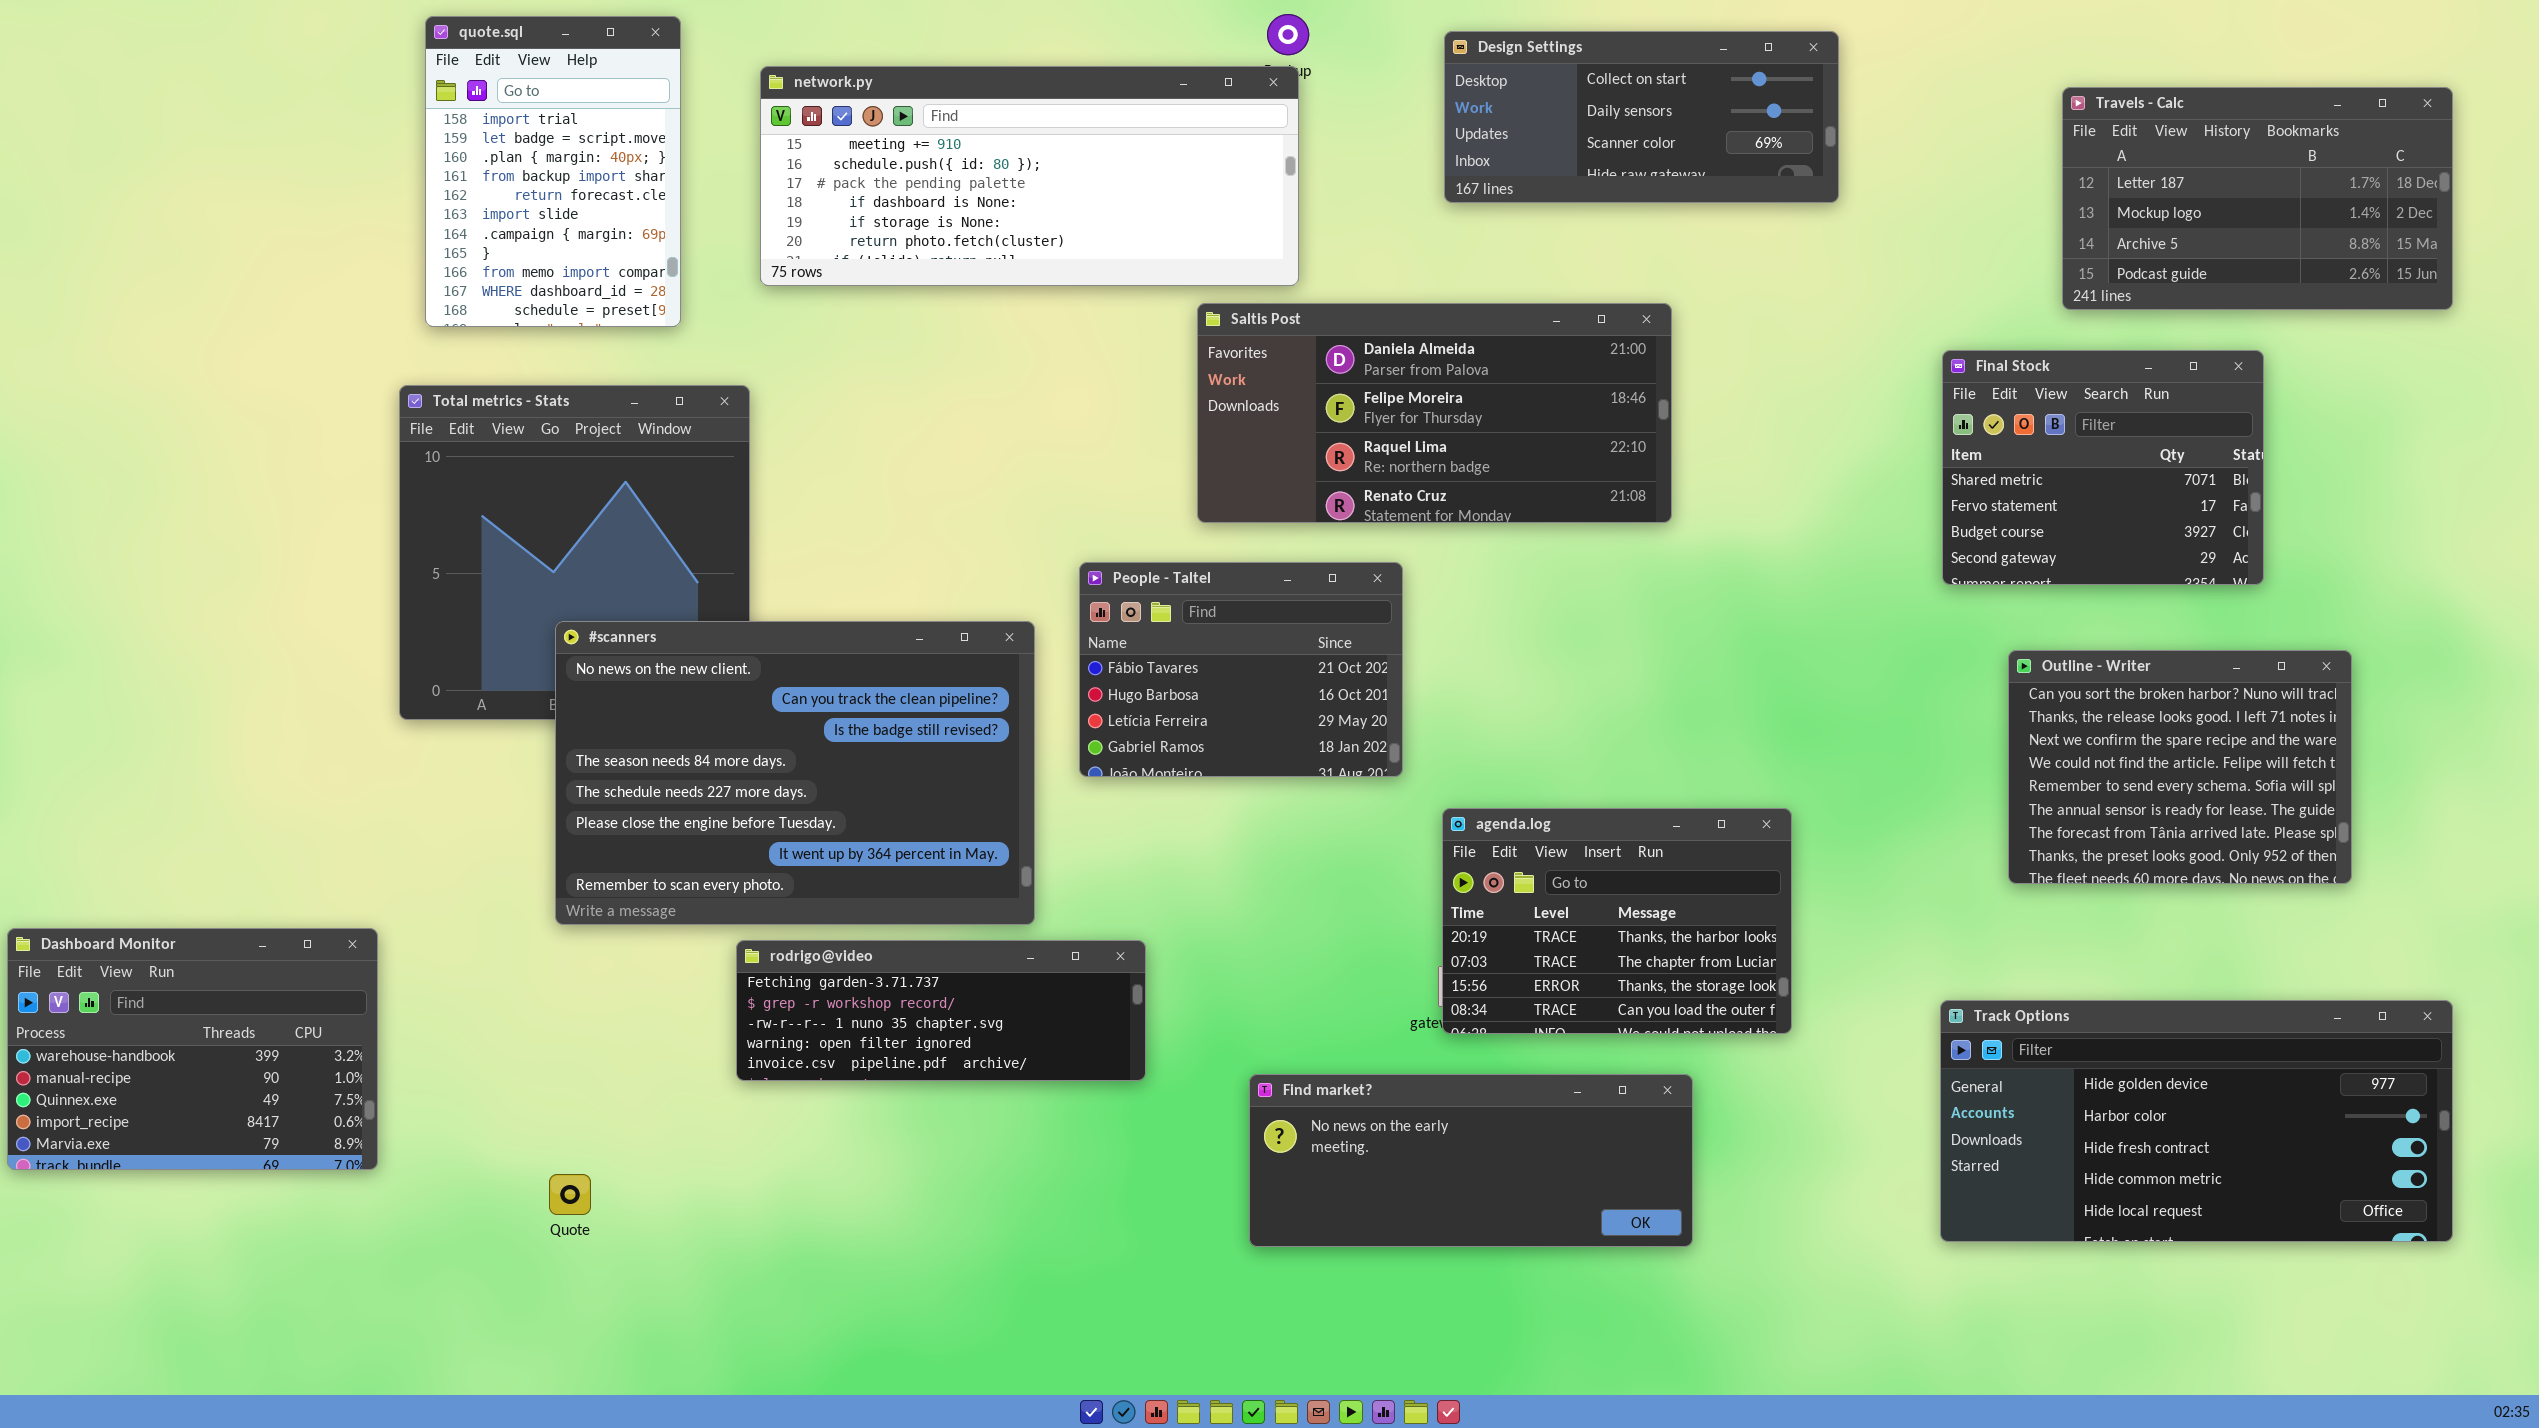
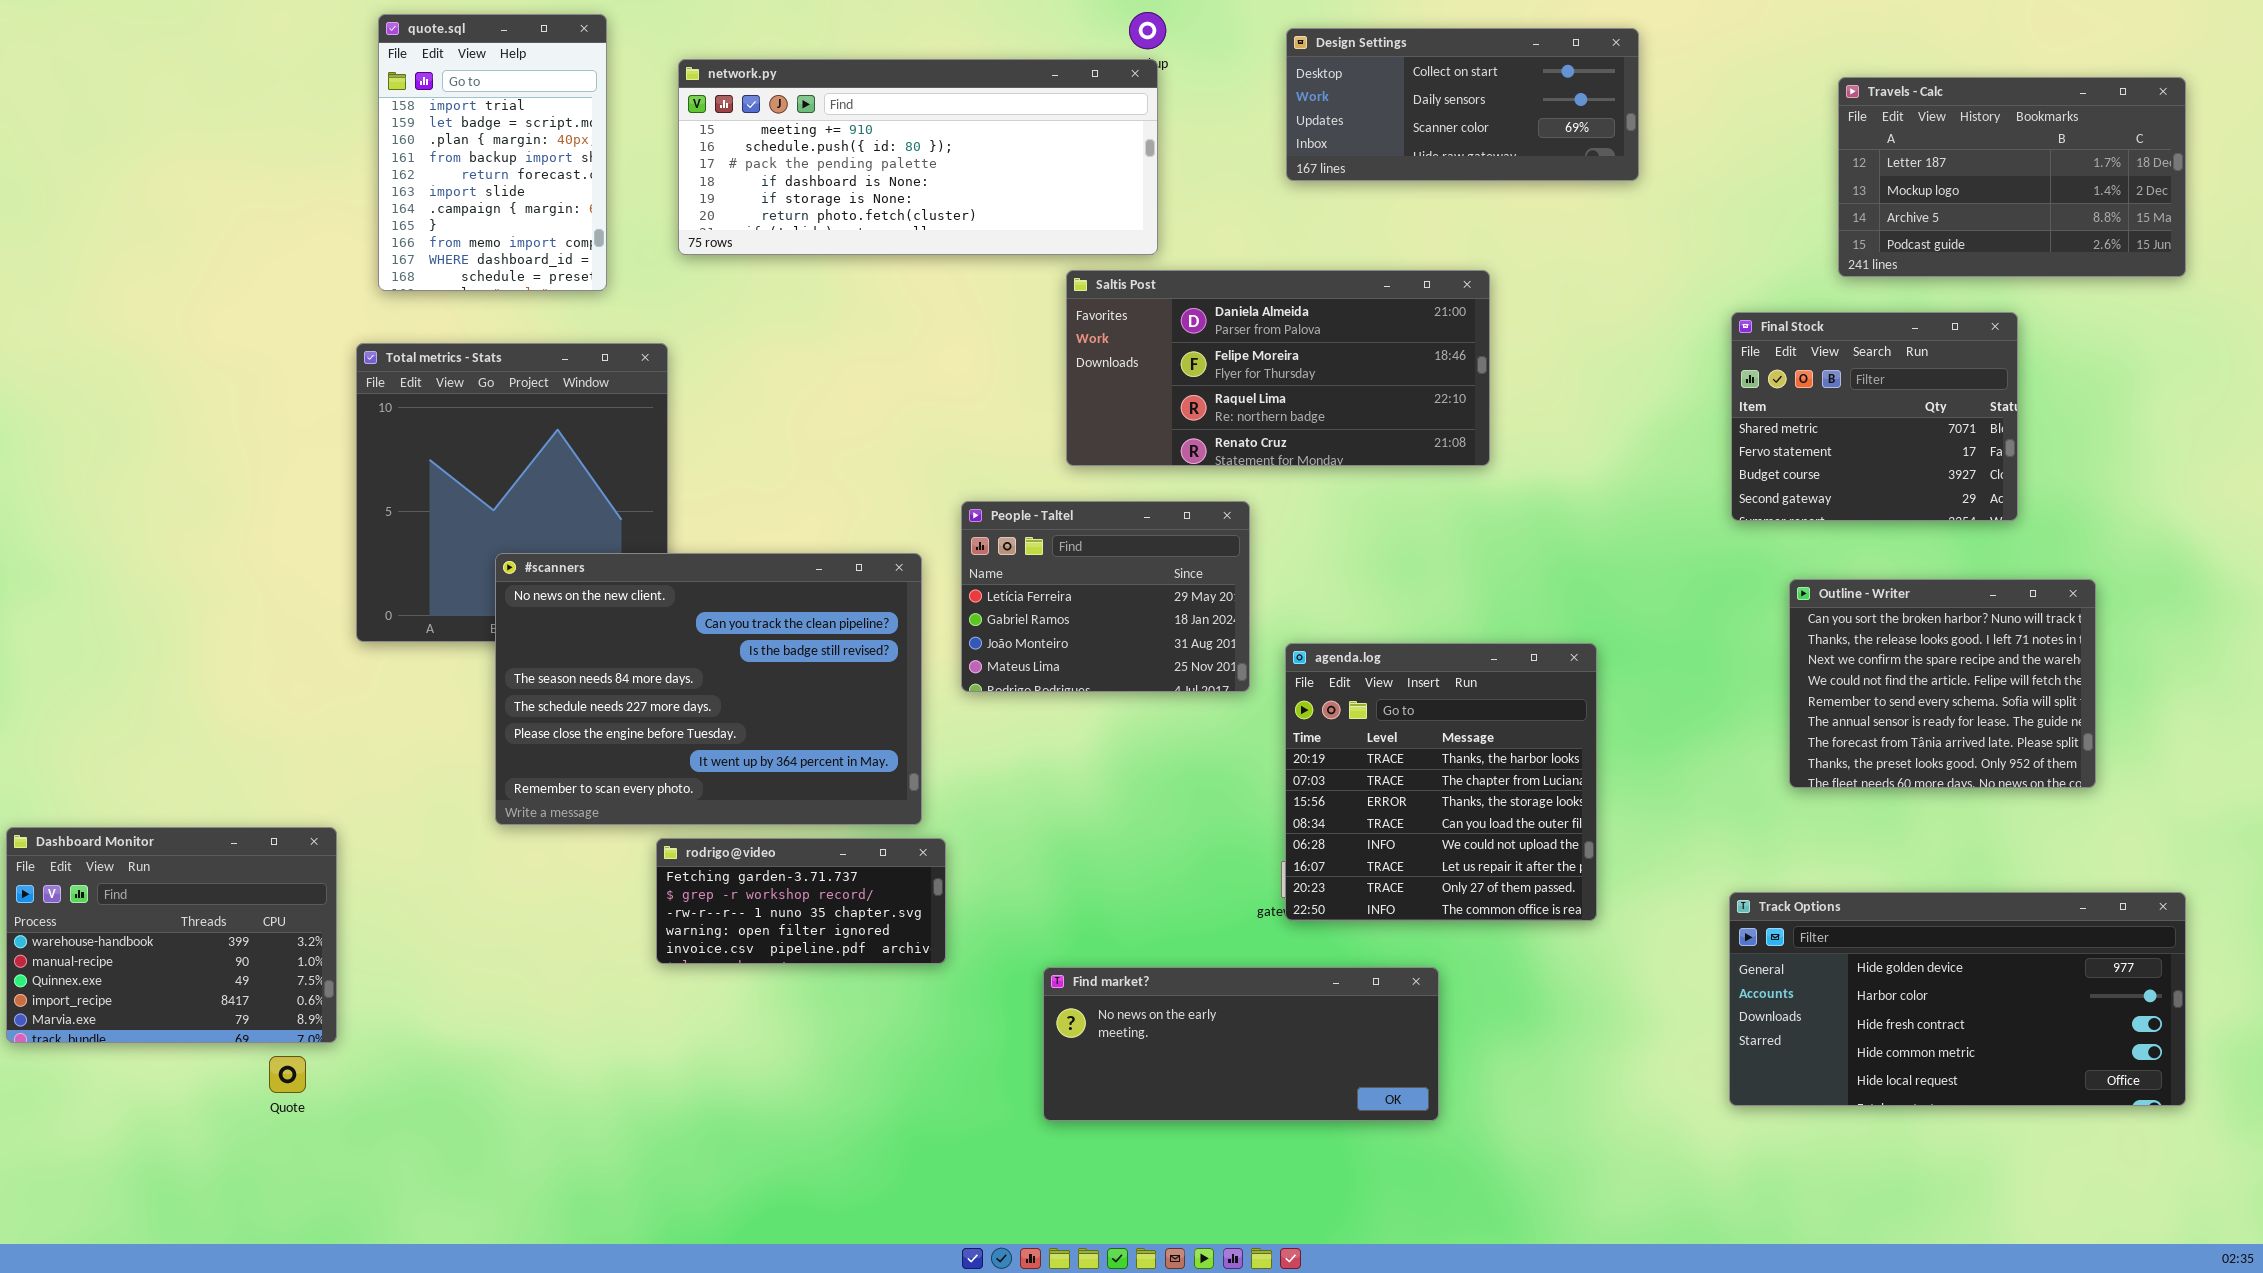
People - Taltel: [1079,562,1403,777] -> [961,501,1250,692], scrolled down 2 rows
agenda.log: [1442,808,1792,1034] -> [1285,643,1597,921], resized
rodrigo@video: [736,940,1146,1081] -> [656,838,946,964], resized
Find market?: [1249,1074,1693,1247] -> [1043,967,1439,1121], moved
Quote: [549,1174,591,1215] -> [269,1056,306,1093], moved

